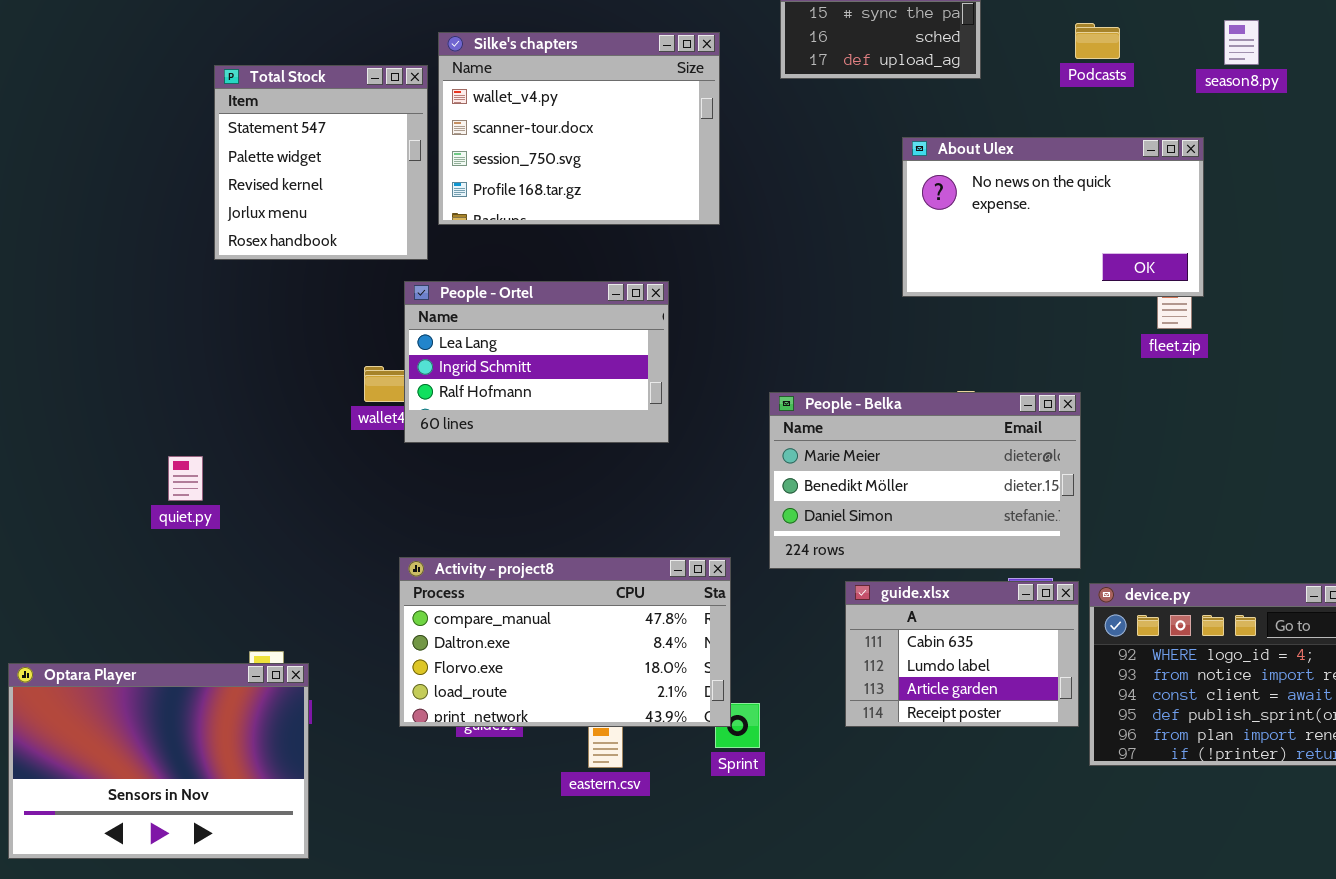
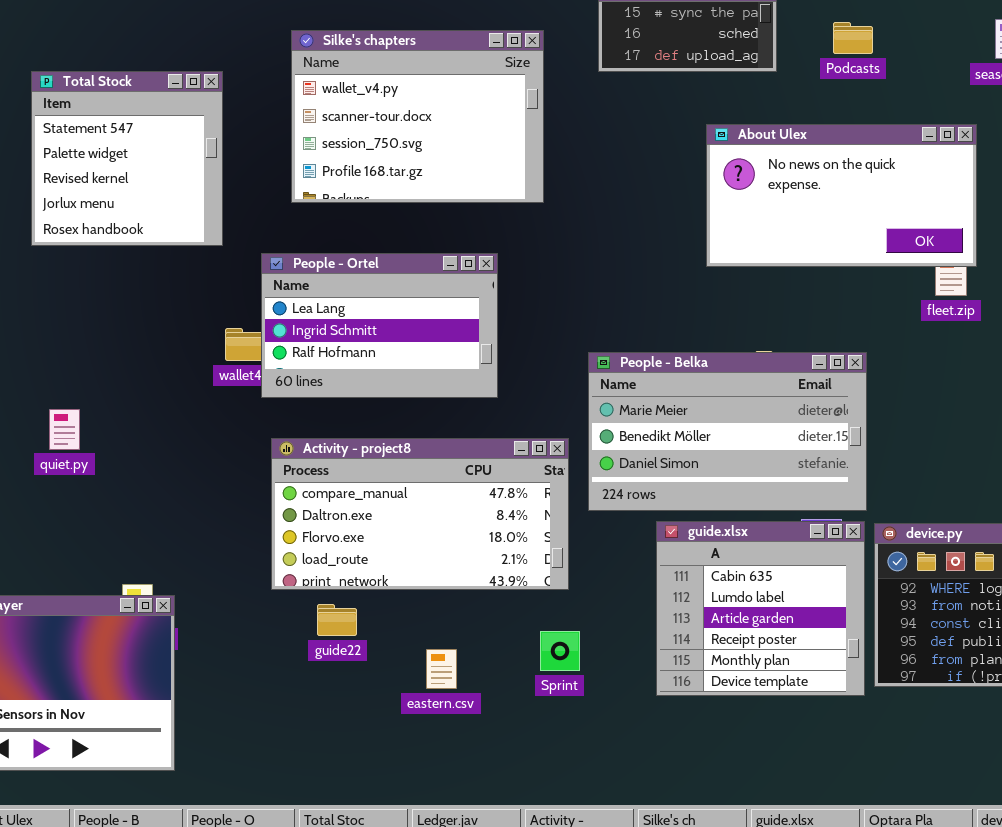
Podcasts: [1075,23,1120,59] -> [833,22,873,54], moved
Total Stock: [214,65,428,260] -> [31,71,223,246], moved
Activity - project8: [399,557,731,727] -> [271,438,569,590], moved
guide.xlsx: [845,581,1079,727] -> [656,521,865,696], resized

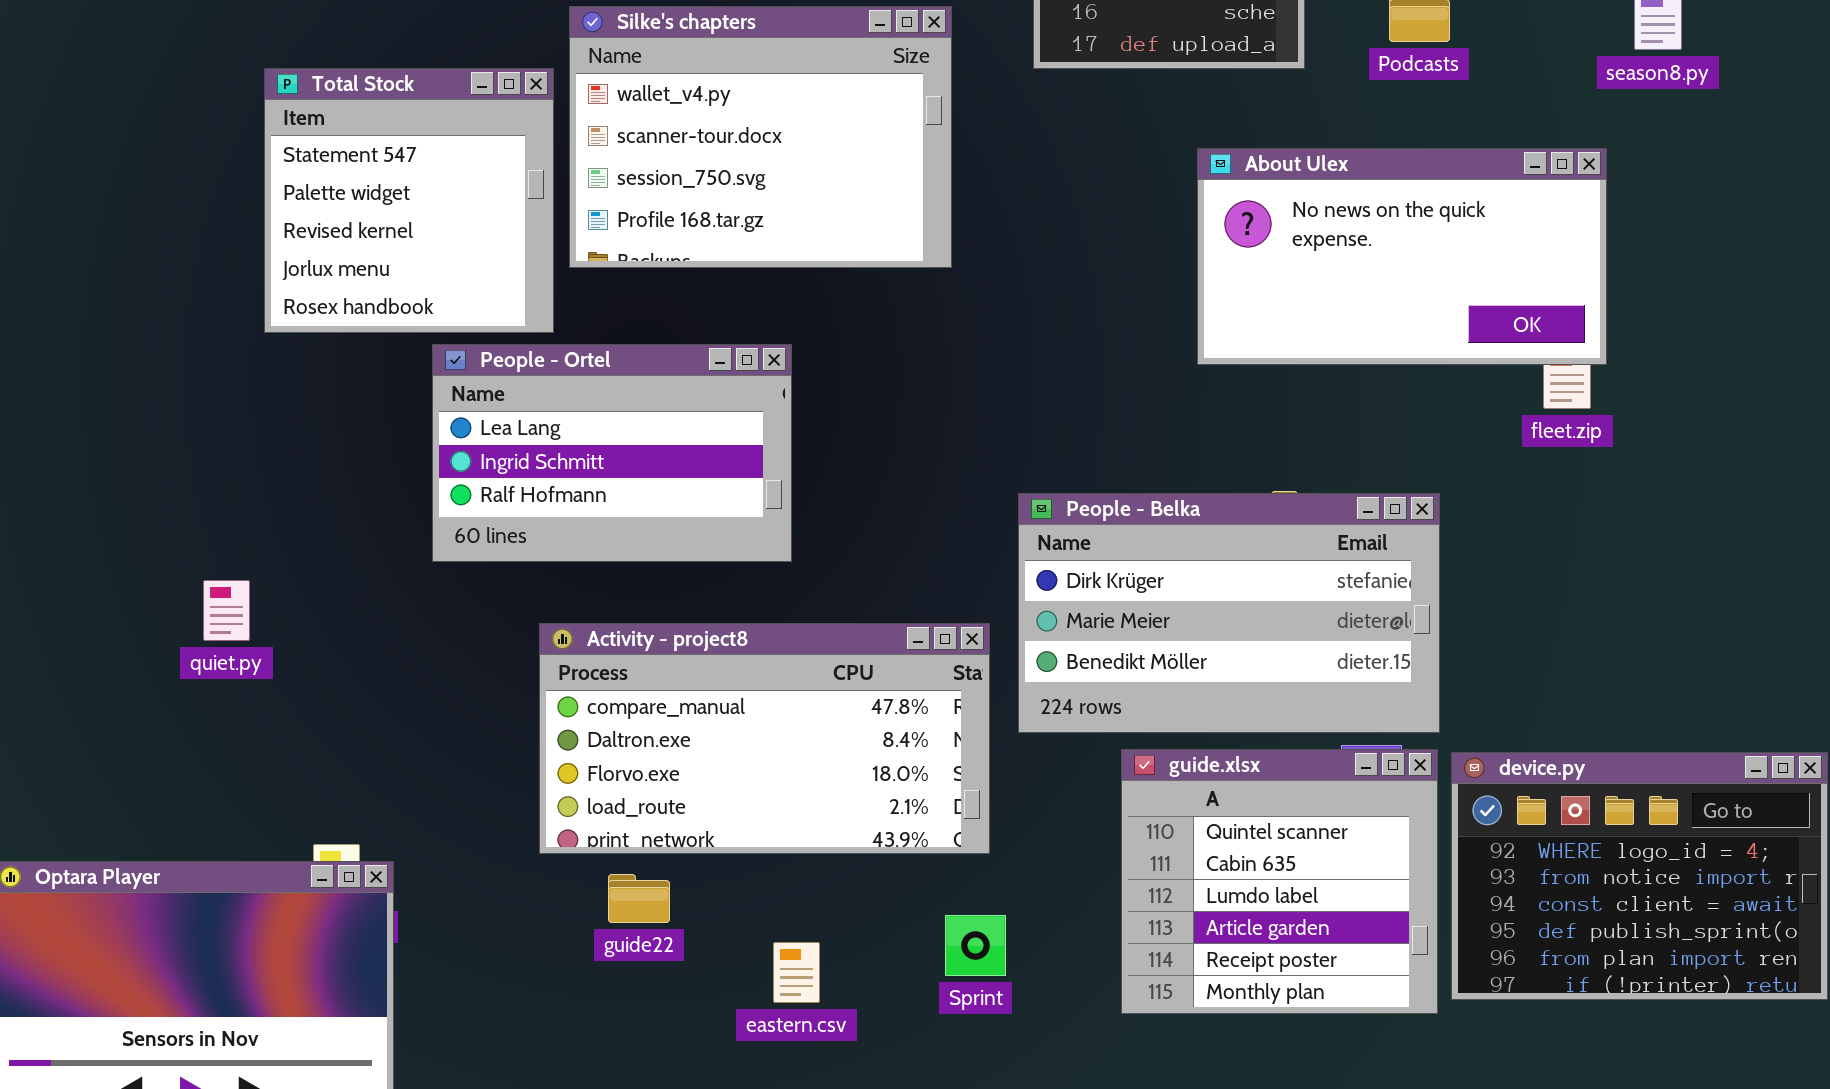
Total Stock: [31,71,223,246] -> [264,68,554,333], moved
People - Ortel: [261,253,498,398] -> [432,344,792,562], moved
People - Belka: [588,352,867,511] -> [1018,493,1440,733], scrolled up 1 row
guide.xlsx: [656,521,865,696] -> [1121,749,1438,1014], scrolled up 1 row

